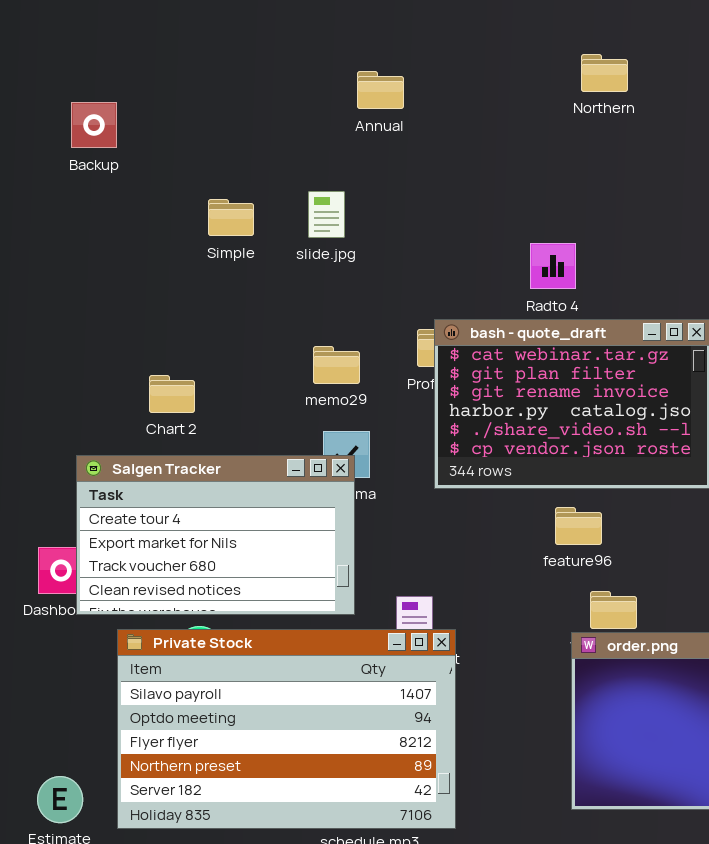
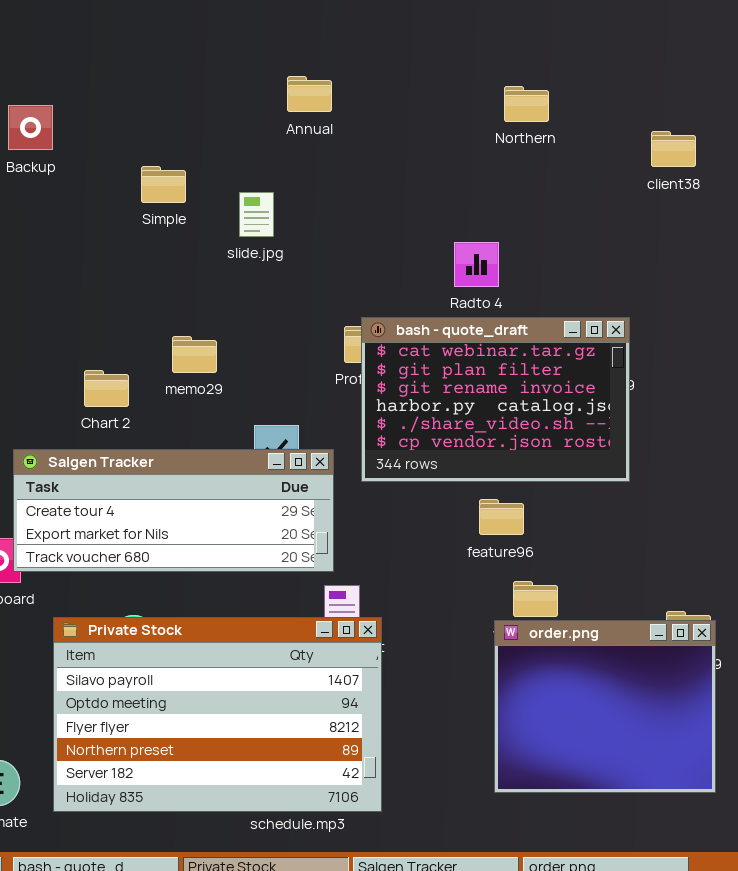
Northern: [581,54,628,92] -> [504,86,549,122], moved
Simple: [208,199,254,236] -> [141,166,186,203], moved
memo29: [313,346,360,384] -> [172,336,217,373], moved
Salgen Tracker: [76,455,355,615] -> [13,449,334,572], resized

